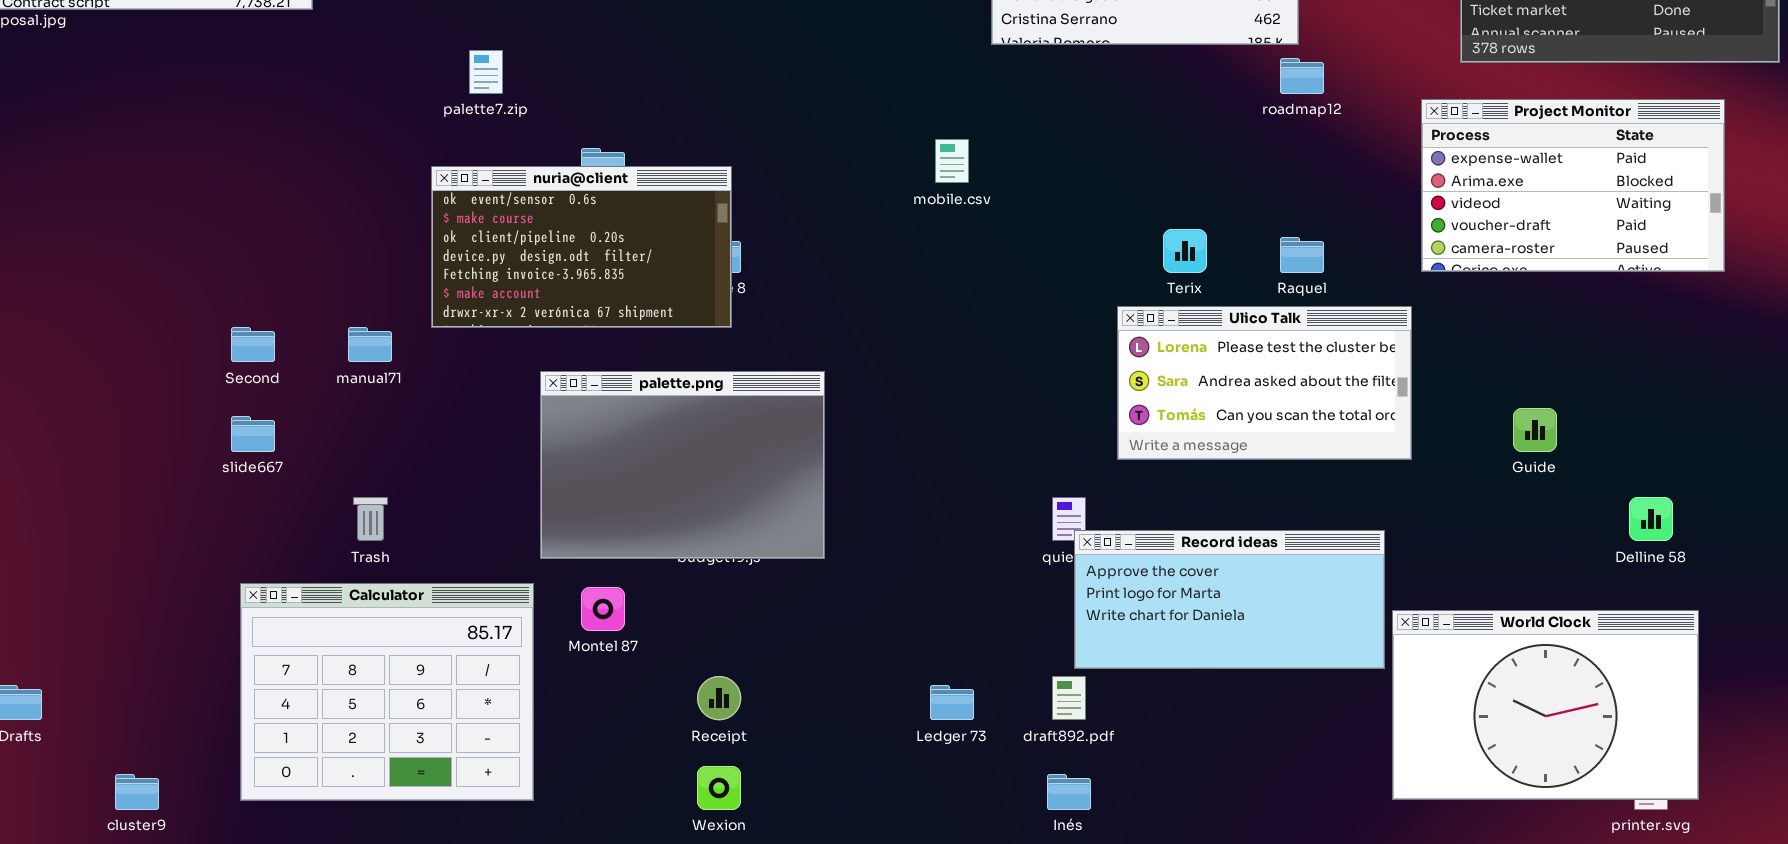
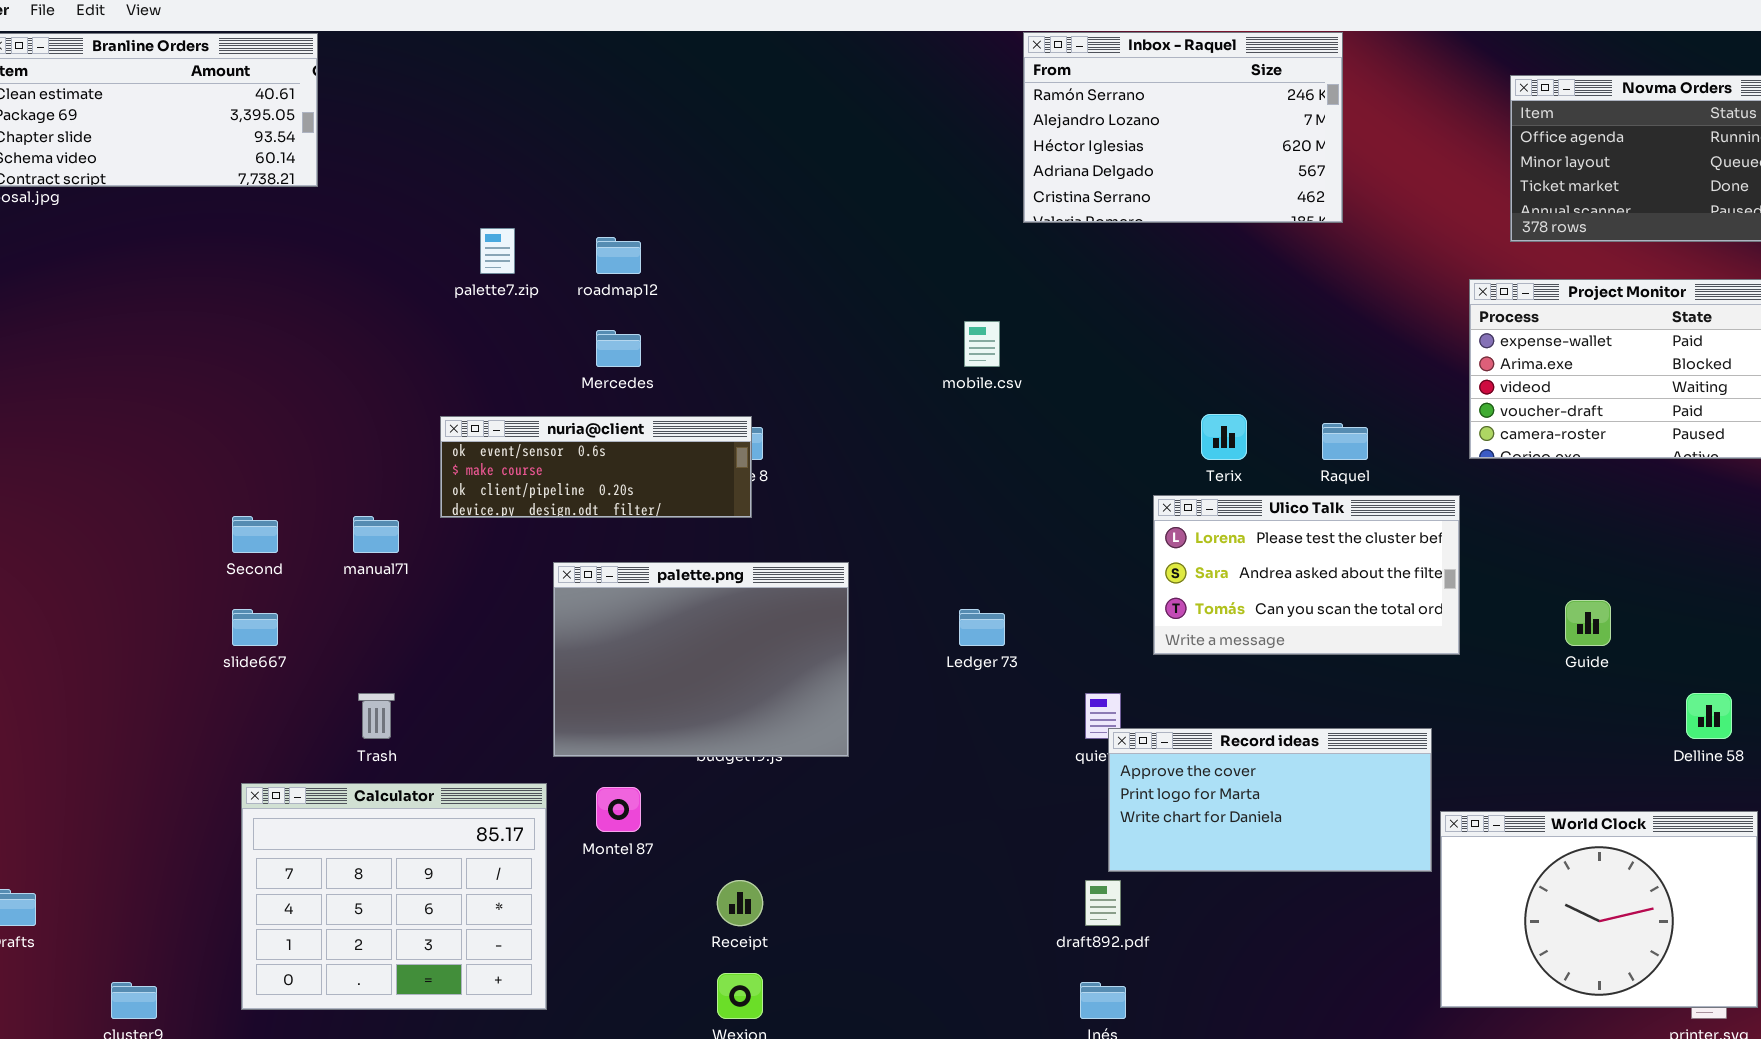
roadmap12: [1280,58,1324,94] -> [596,237,641,274], moved
nuria@client: [431,166,732,328] -> [440,416,752,518], resized
Ledger 73: [930,685,974,720] -> [959,609,1005,646], moved

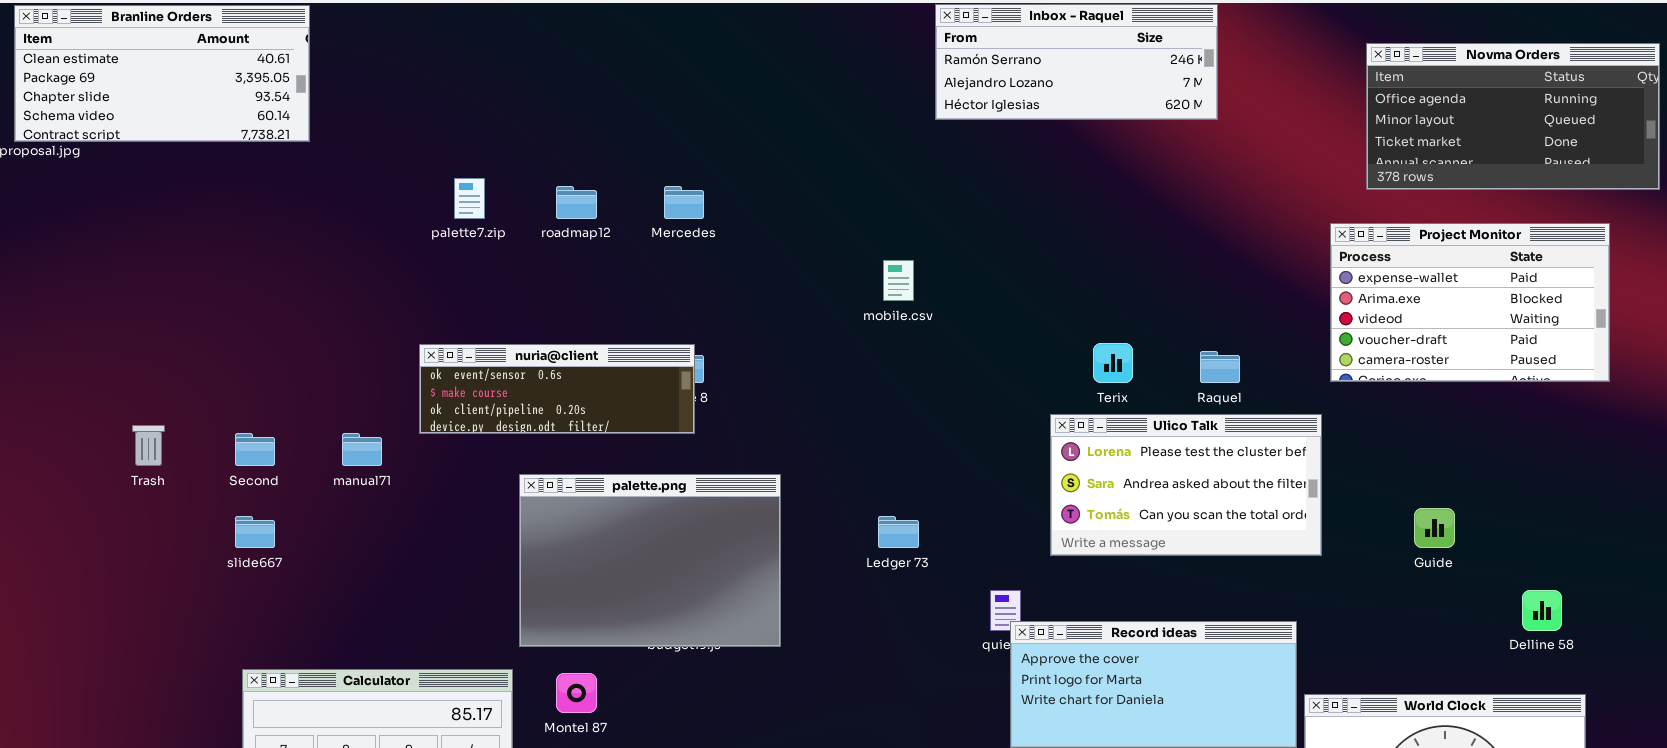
Inbox - Raquel: [1023,32,1343,223] -> [935,4,1218,120], resized
Mercedes: [596,330,641,367] -> [664,186,704,219], moved
Trash: [358,693,395,739] -> [132,425,165,466], moved

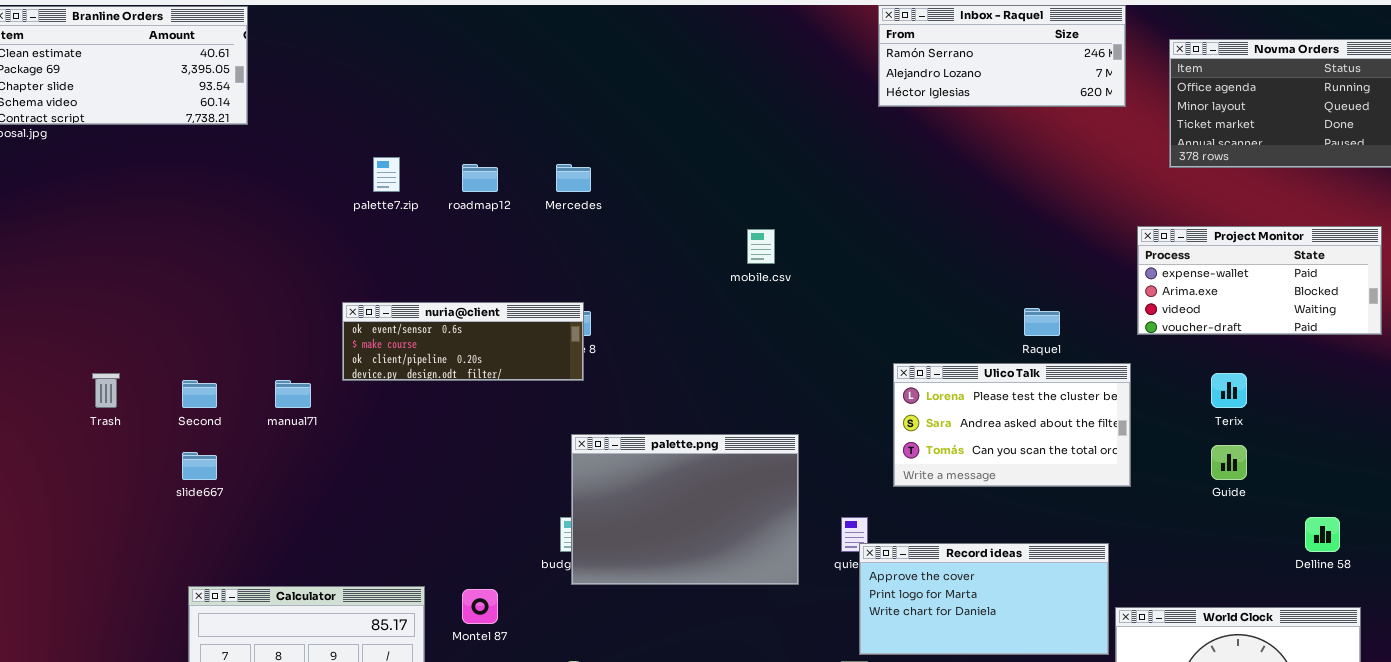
Inbox - Raquel: [935,4,1218,120] -> [878,5,1126,107], moved
Project Monitor: [1330,223,1610,382] -> [1137,226,1382,335], resized
Terix: [1093,343,1133,383] -> [1211,373,1247,408], moved
palette.png: [519,474,781,647] -> [571,434,799,585], moved

